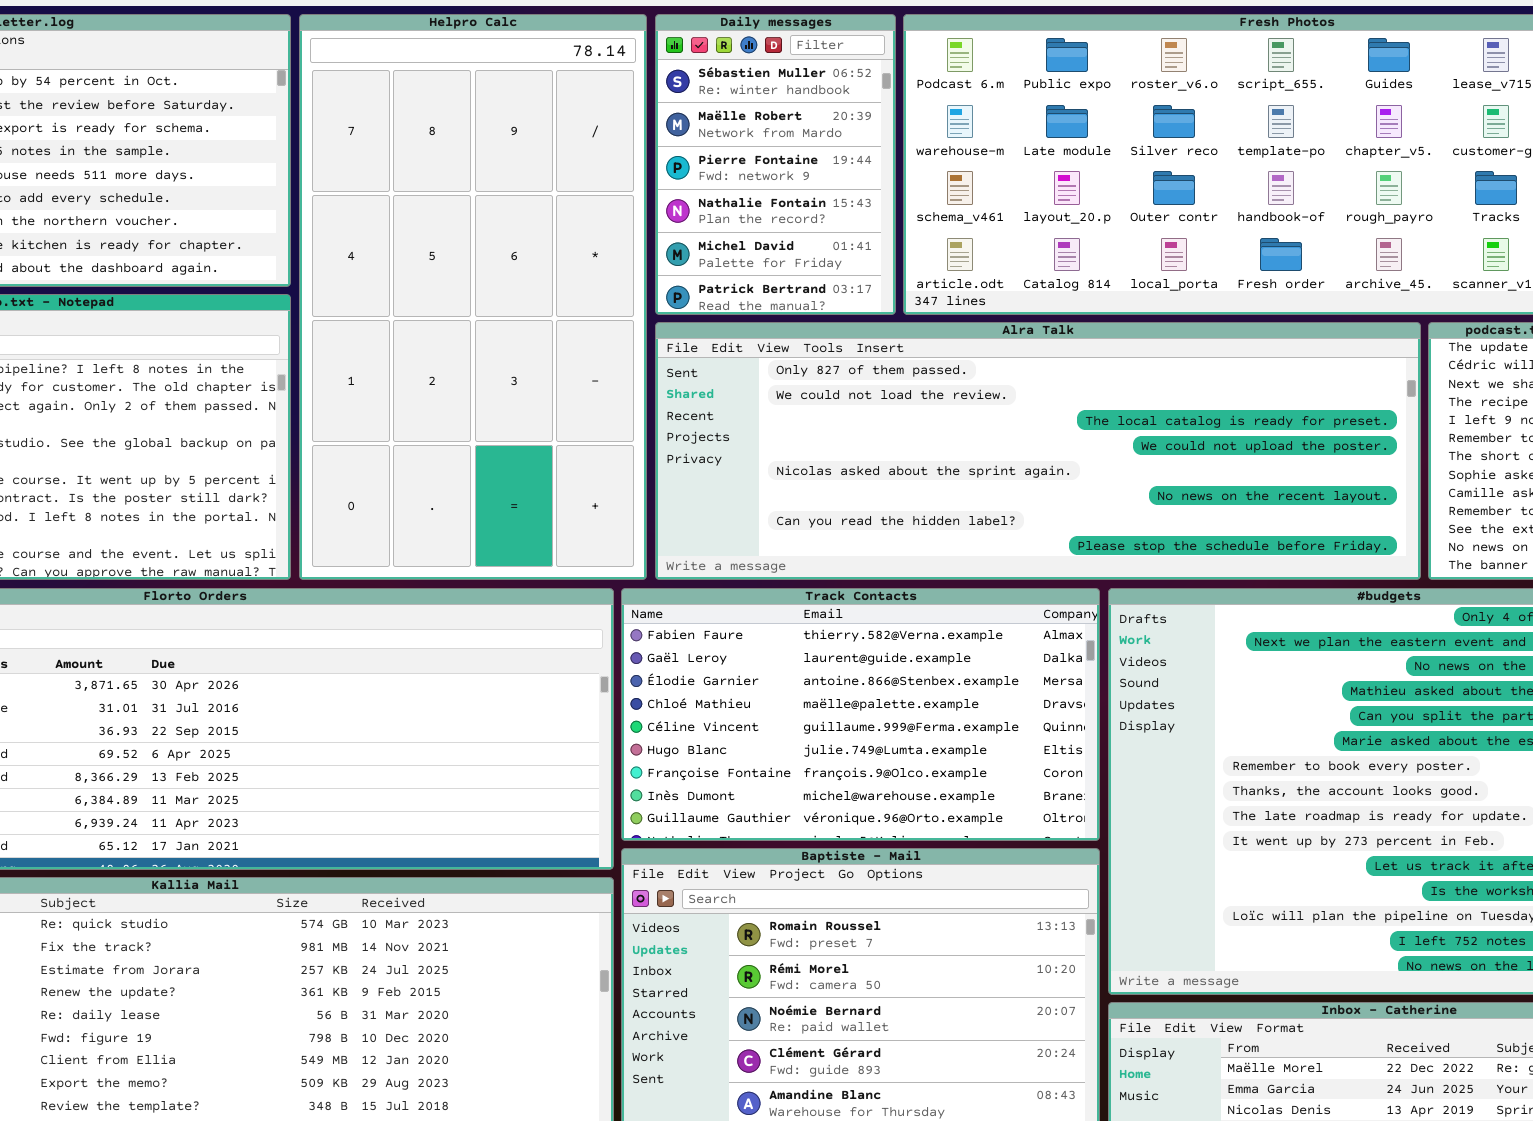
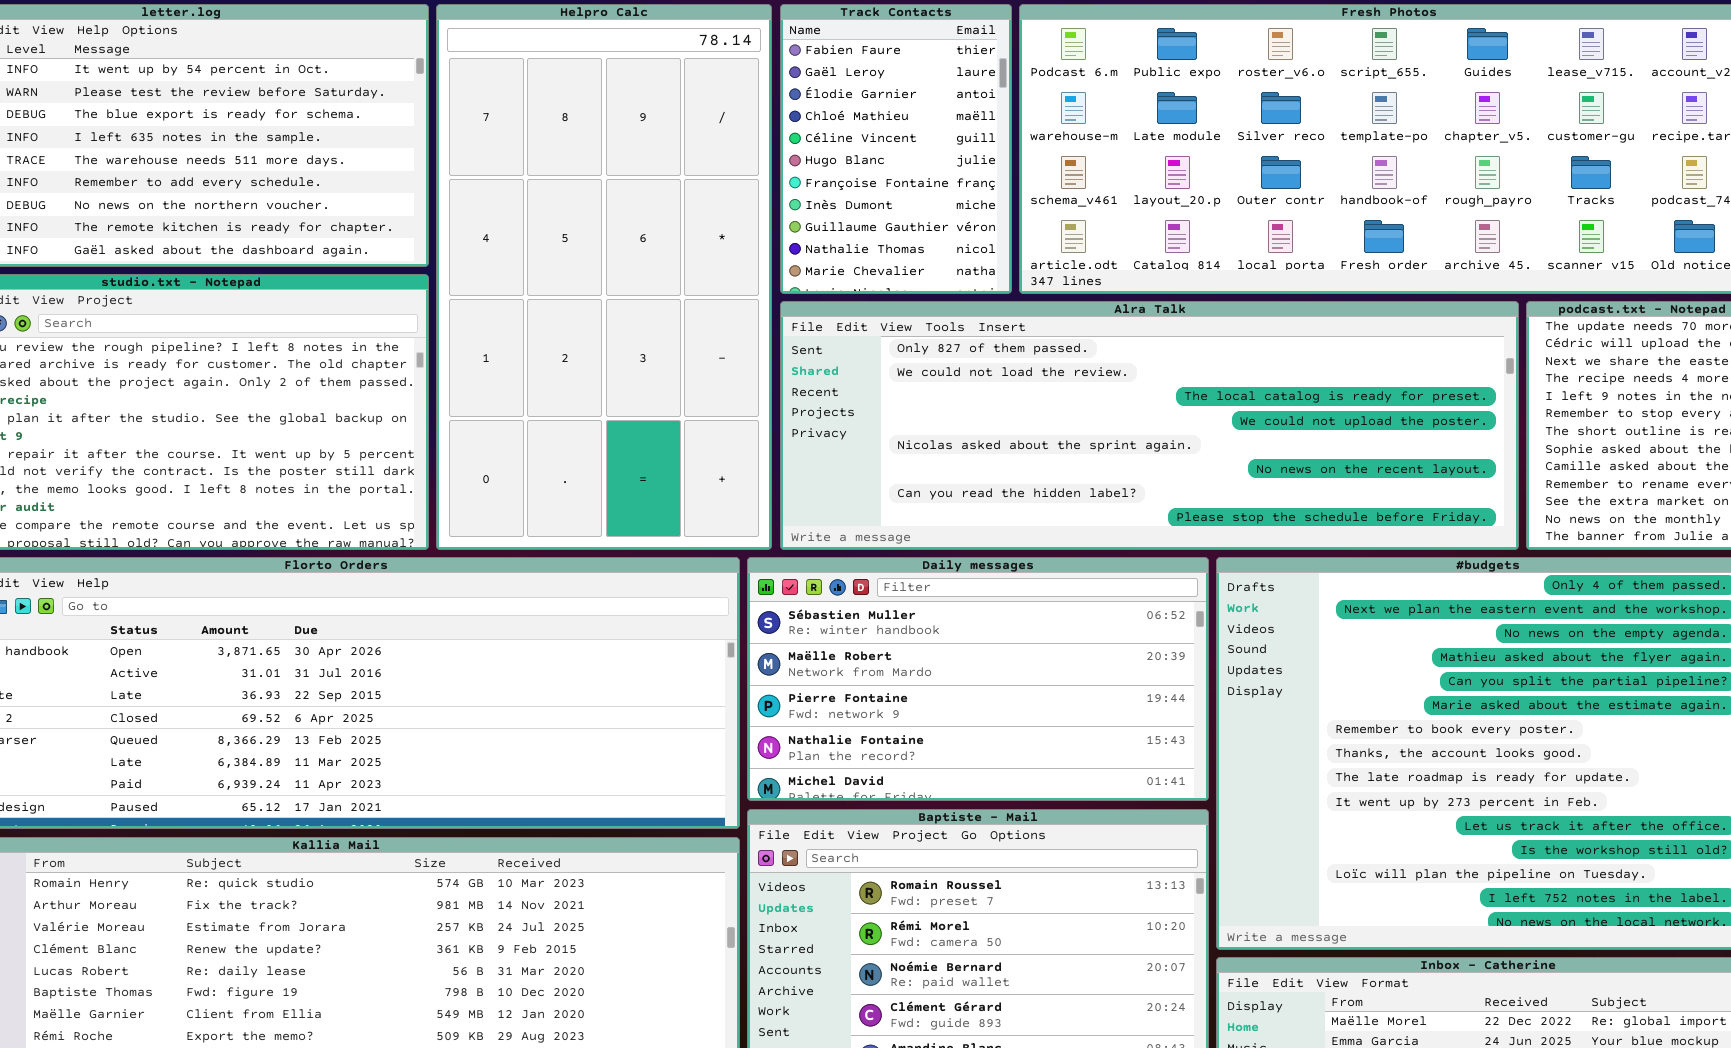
Daily messages: [655,14,896,315] -> [747,557,1209,801], moved, resized
Track Contacts: [621,588,1100,841] -> [780,4,1012,294], moved, resized

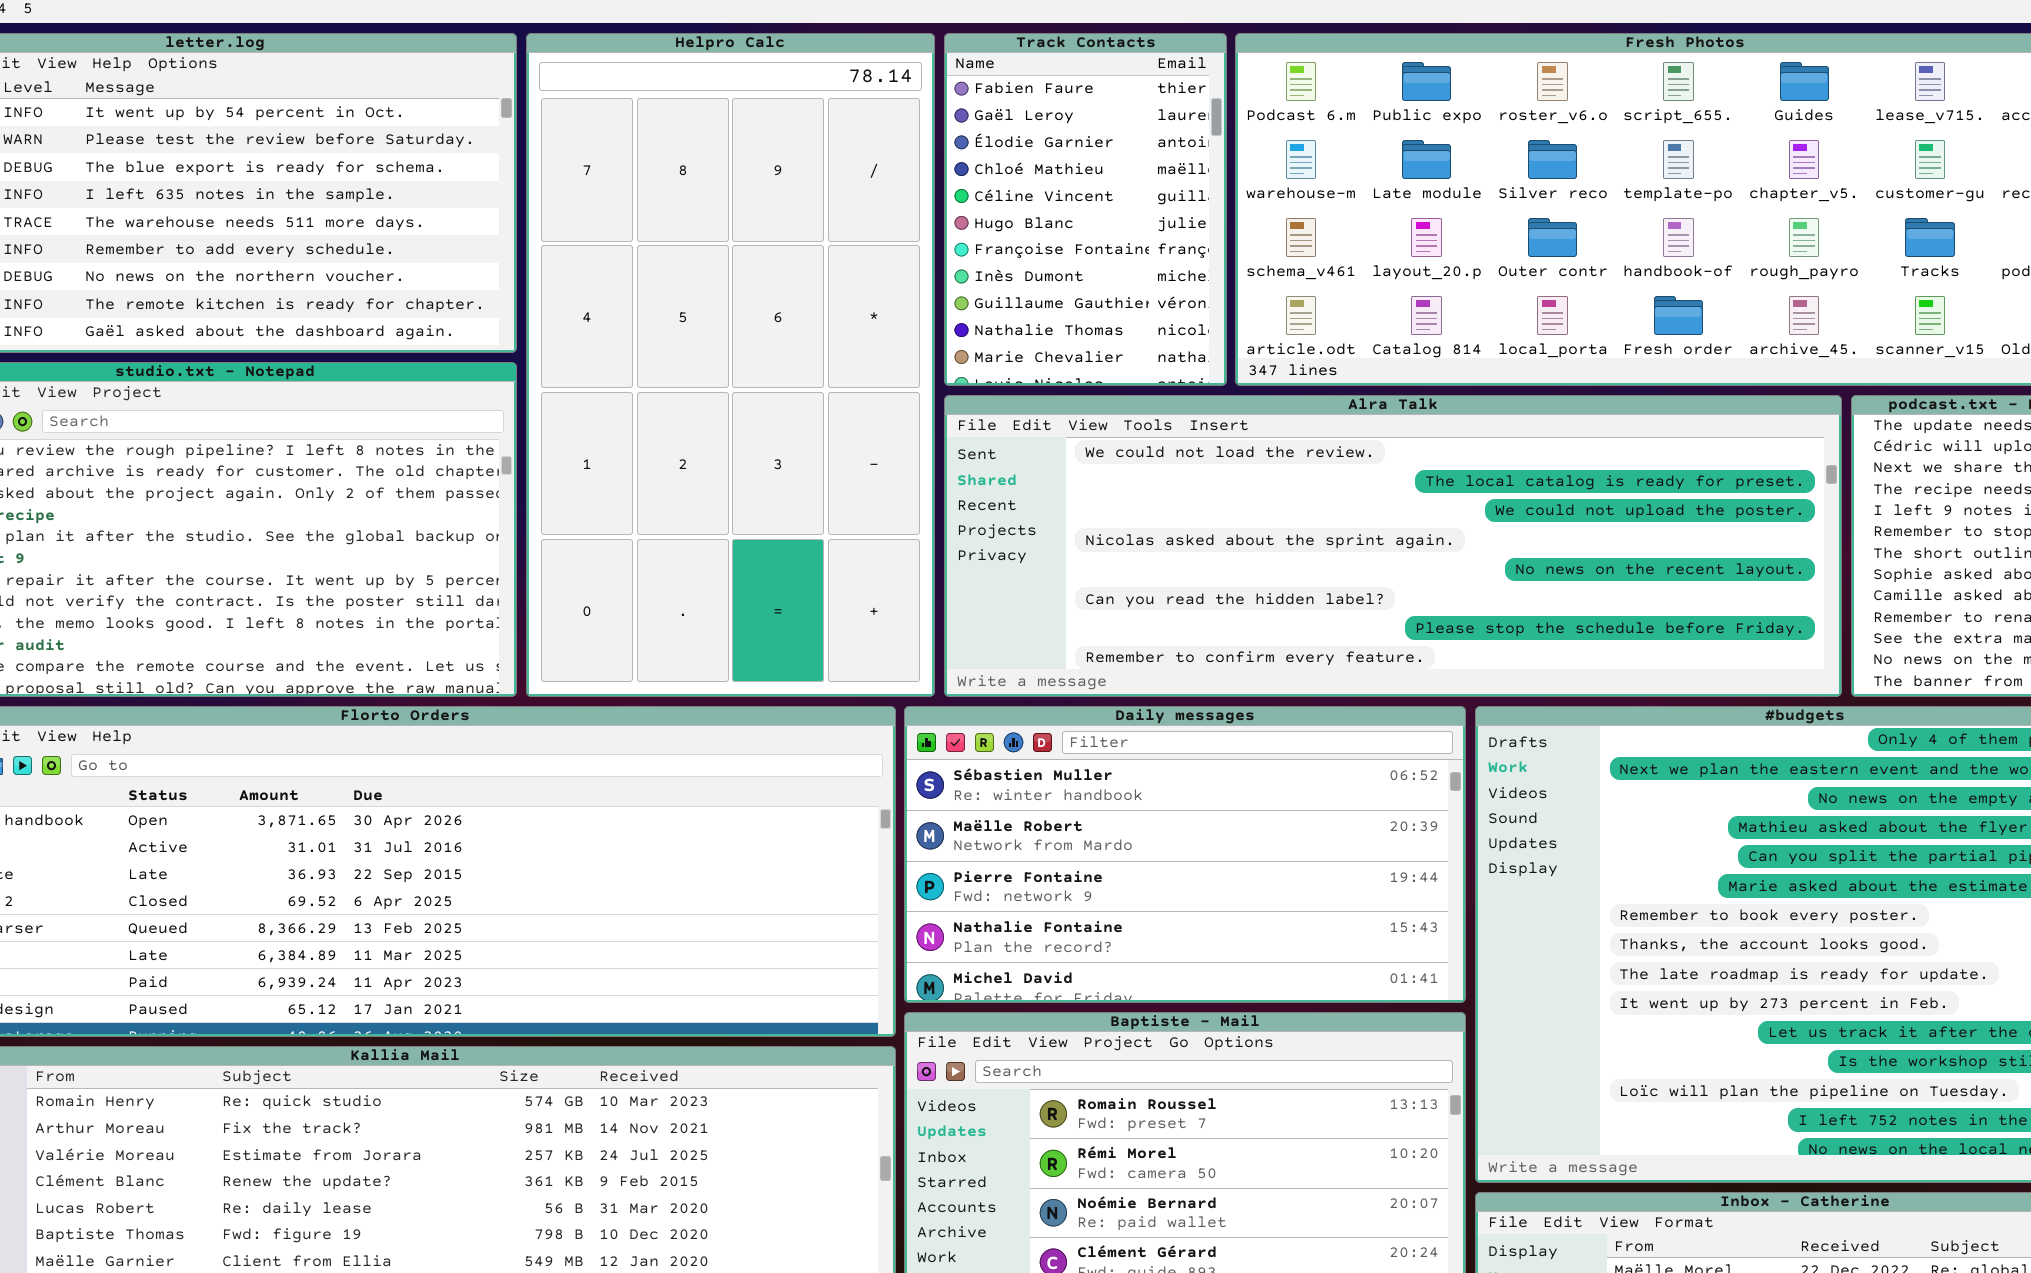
Alra Talk: [780,301,1519,550] -> [944,395,1842,697], scrolled down 1 row

